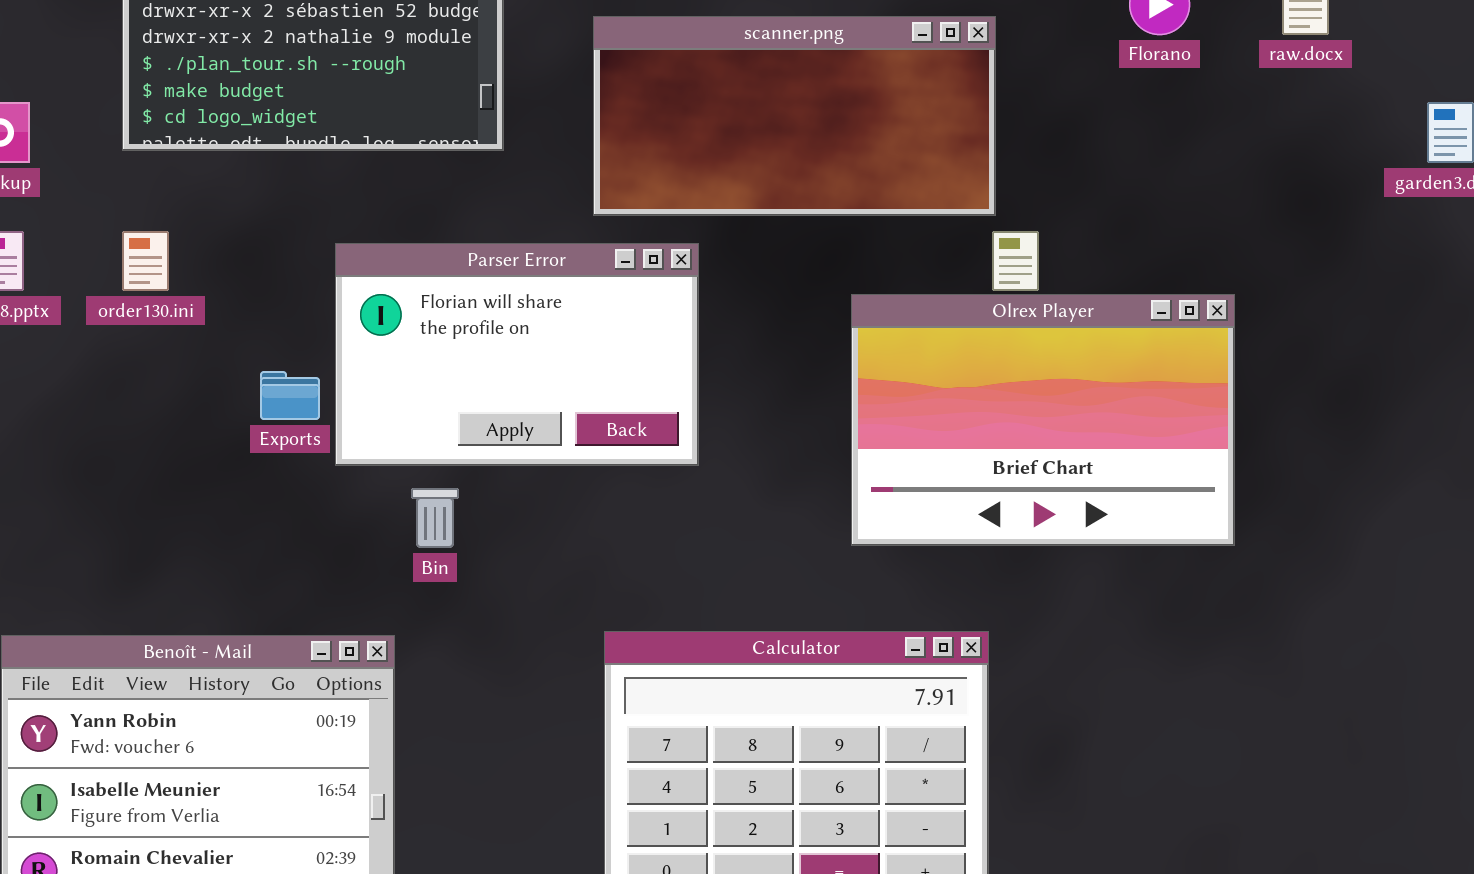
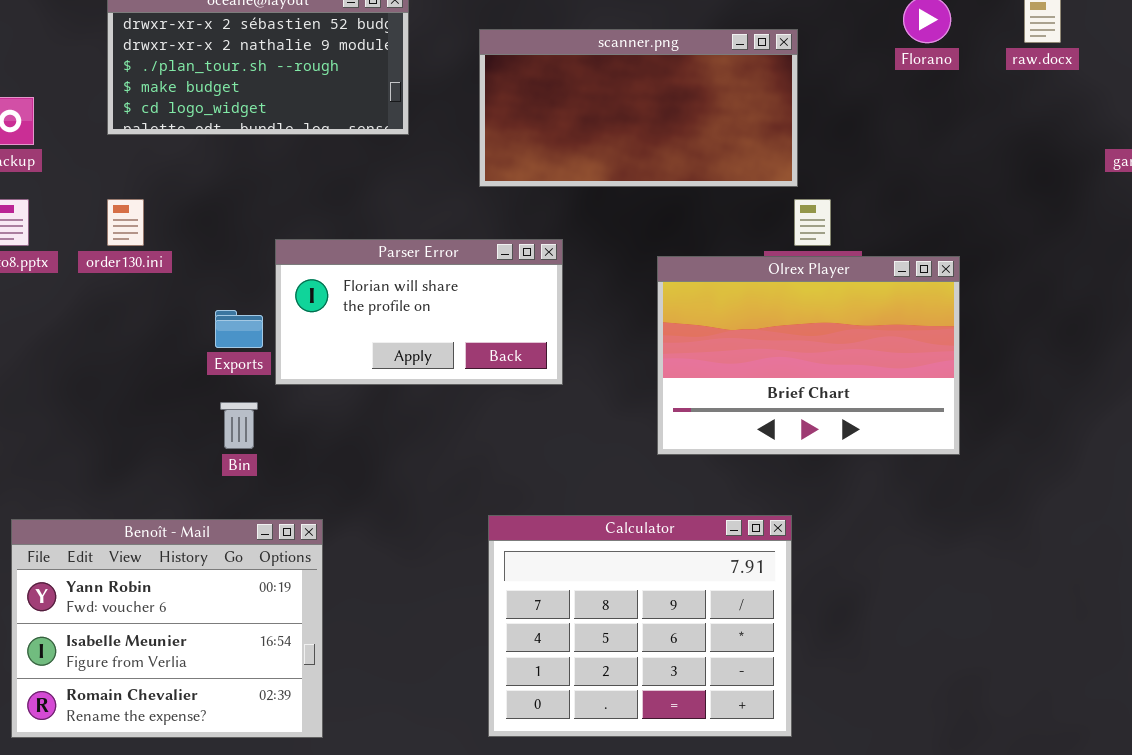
Parser Error: [335,243,699,466] -> [275,239,563,385], resized
Olrex Player: [851,294,1235,546] -> [657,256,960,455], moved
Bin: [411,488,459,548] -> [220,402,258,449], moved

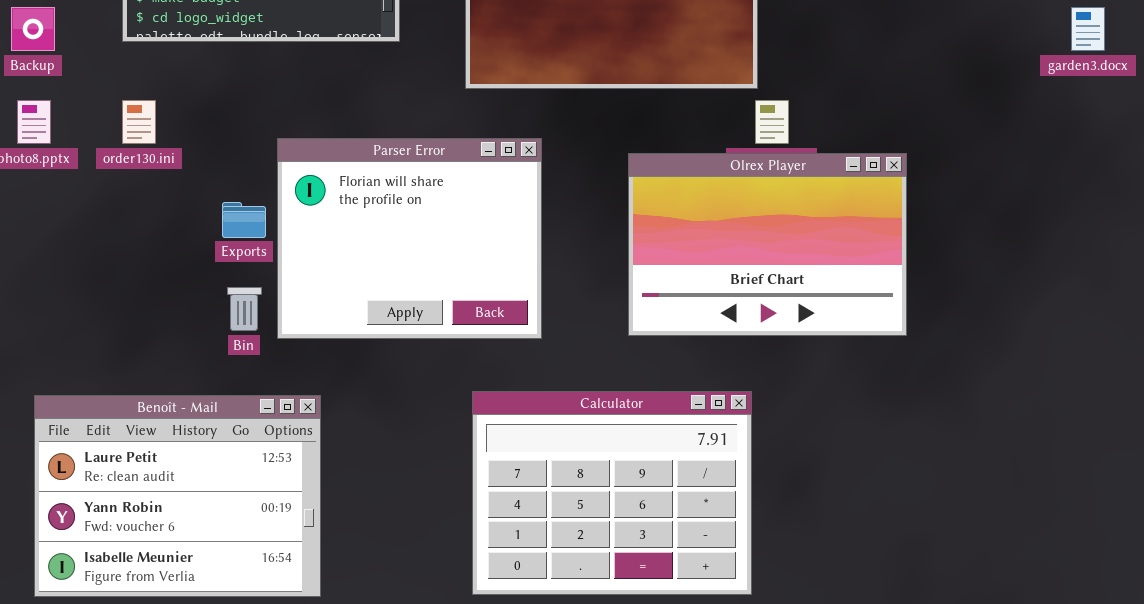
Parser Error: [275,239,563,385] -> [277,138,542,339], resized
Benoît - Mail: [11,519,323,738] -> [34,395,321,597], scrolled up 1 row

